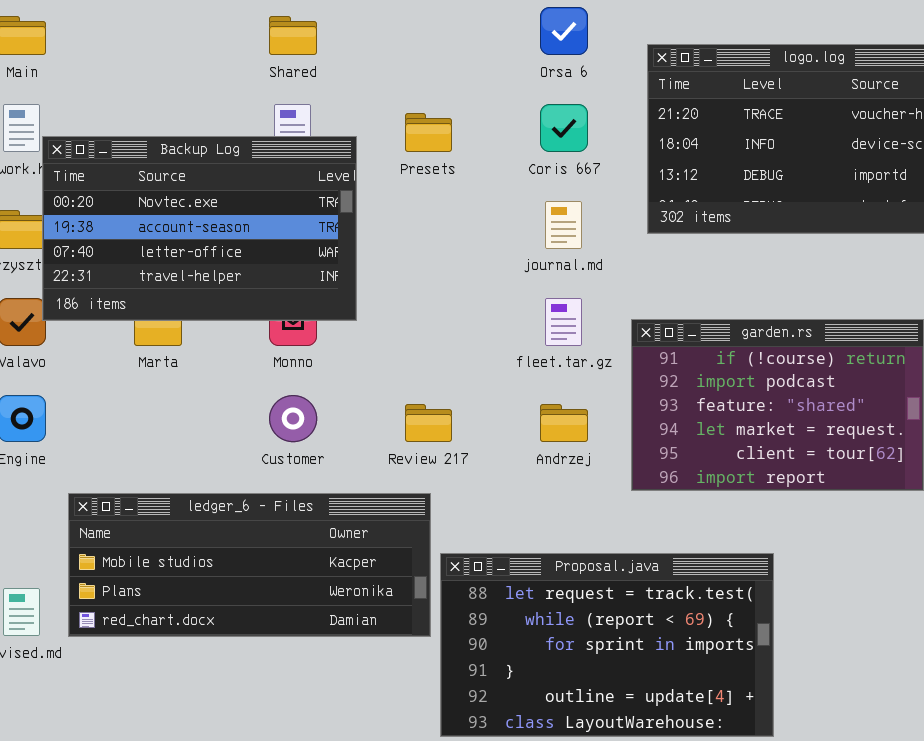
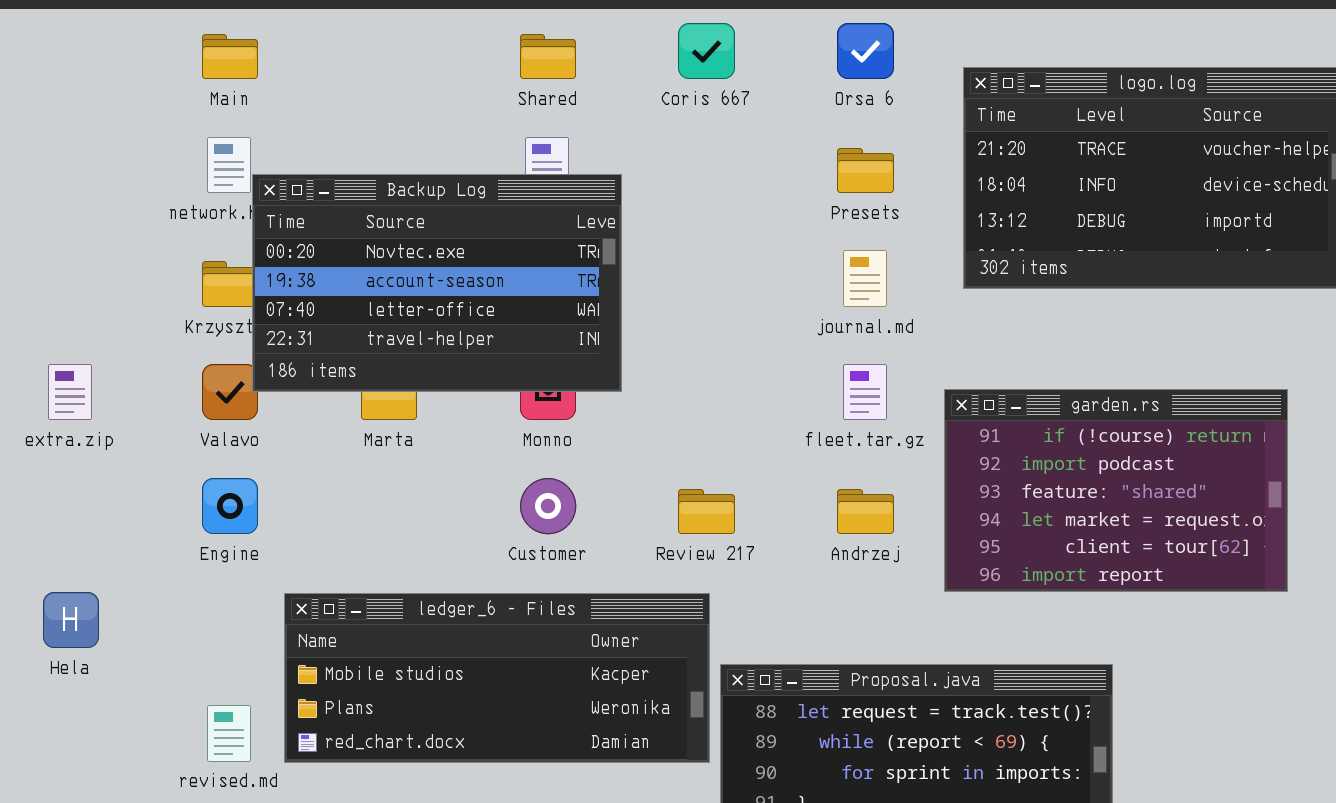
Coris 667: [540,104,588,152] -> [678,23,735,79], moved
Presets: [405,113,452,152] -> [837,148,894,193], moved

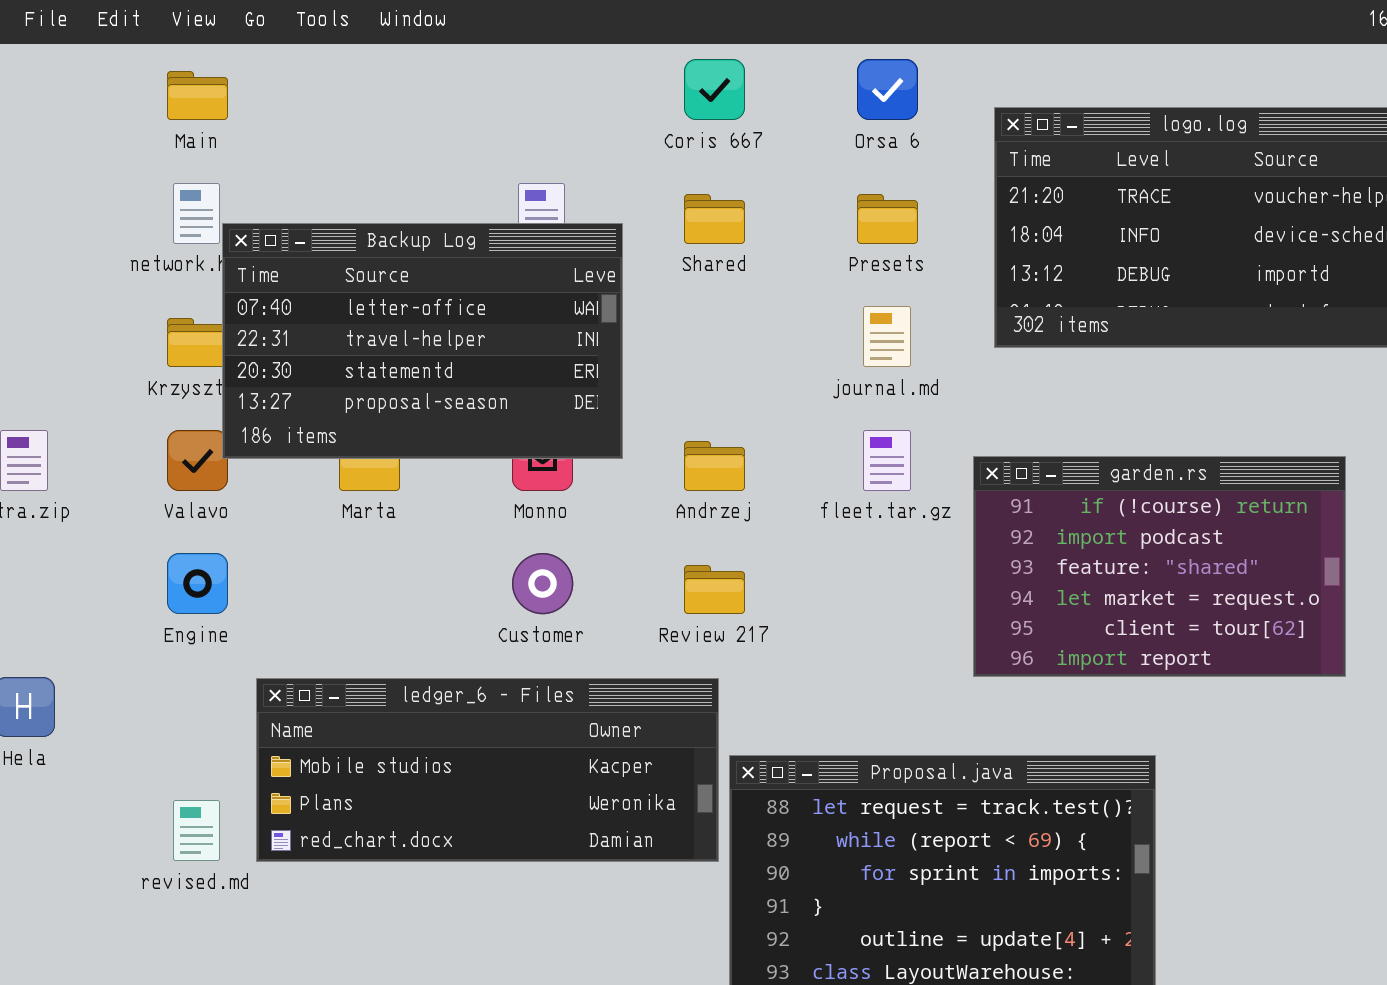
Shared: [520,34,576,79] -> [684,194,745,244], moved
Backup Log: [252,174,622,392] -> [222,223,623,459], scrolled down 2 rows
Andrzej: [837,489,894,534] -> [684,441,745,491], moved

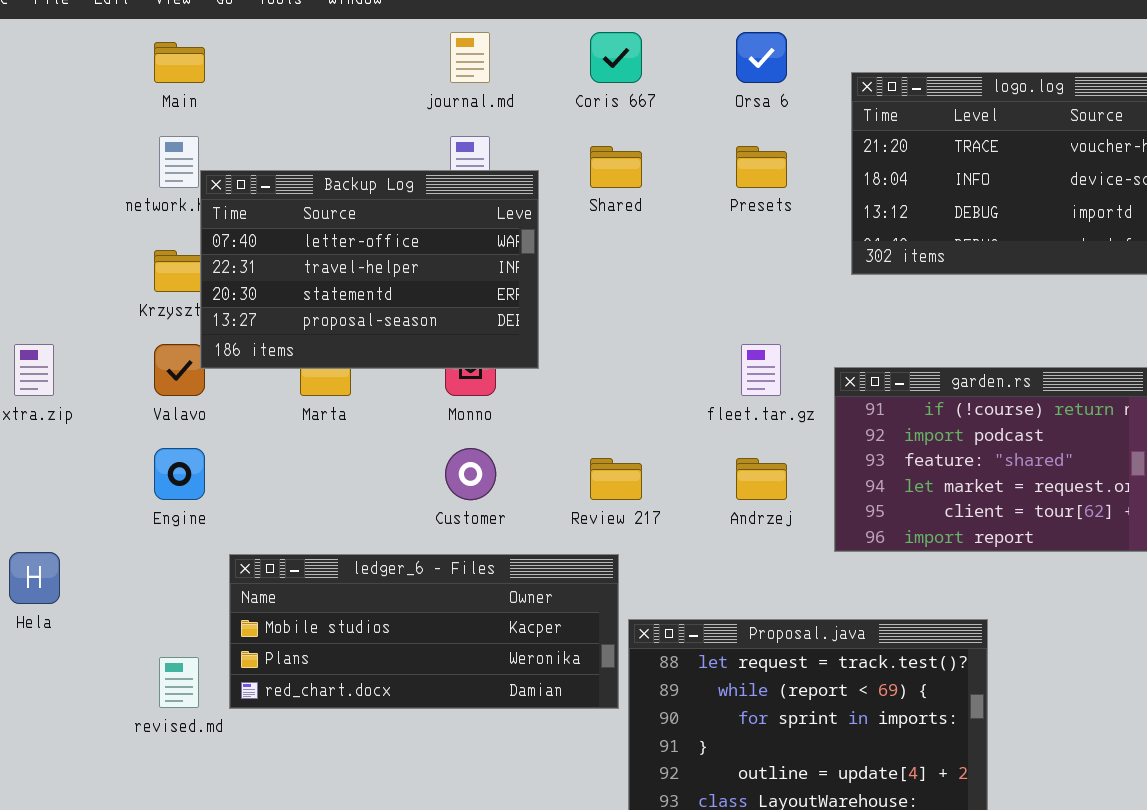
journal.md: [863,306,911,367] -> [450,32,490,83], moved
Andrzej: [684,441,745,491] -> [736,458,787,500], moved

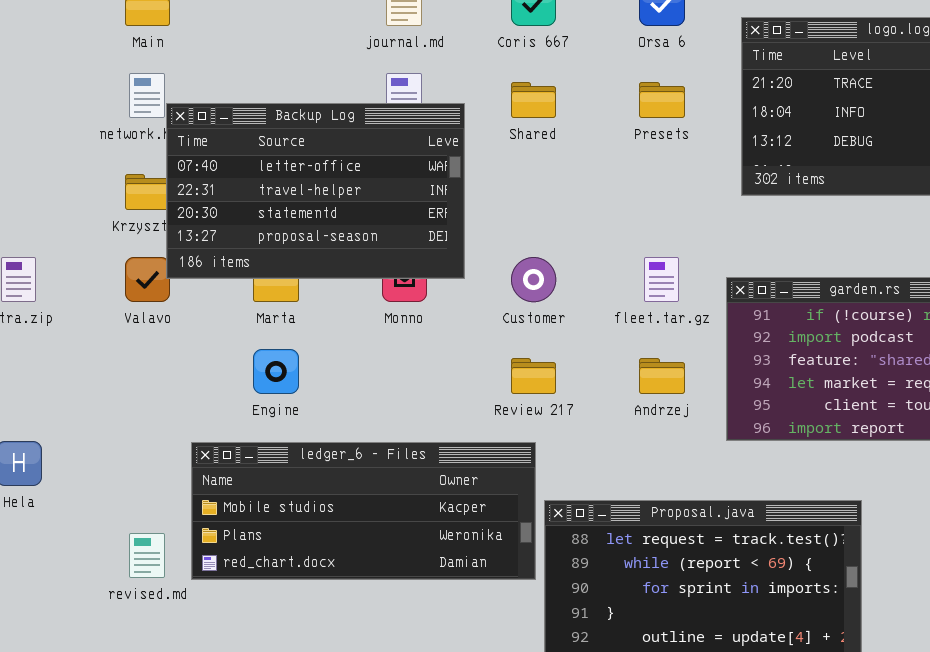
Engine: [154,448,205,500] -> [253,349,299,394], moved
Customer: [445,448,496,500] -> [511,257,556,302], moved

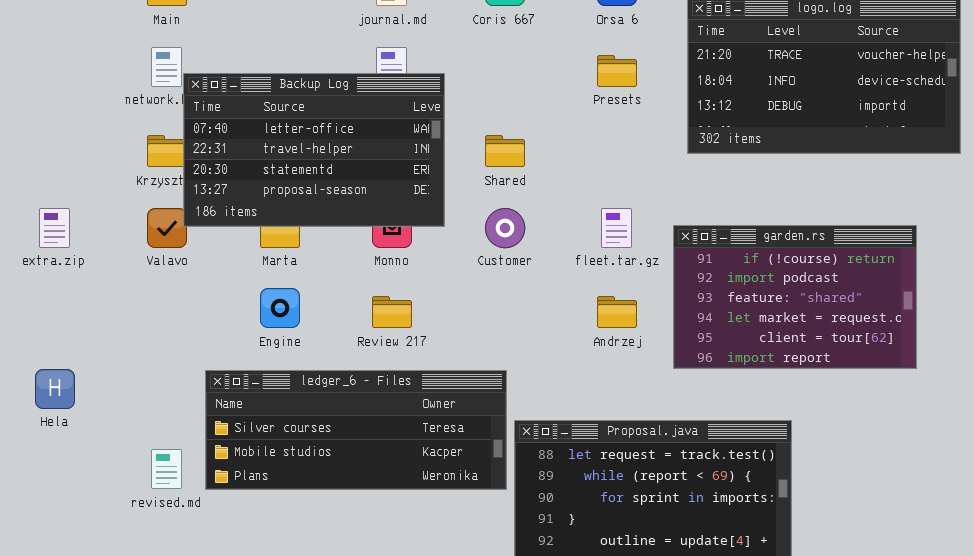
Shared: [511,82,556,118] -> [485,135,525,167], moved
Review 217: [511,358,556,394] -> [372,296,412,328], moved
ledger_6 - Files: [191,442,536,580] -> [205,370,507,490], scrolled up 1 row

